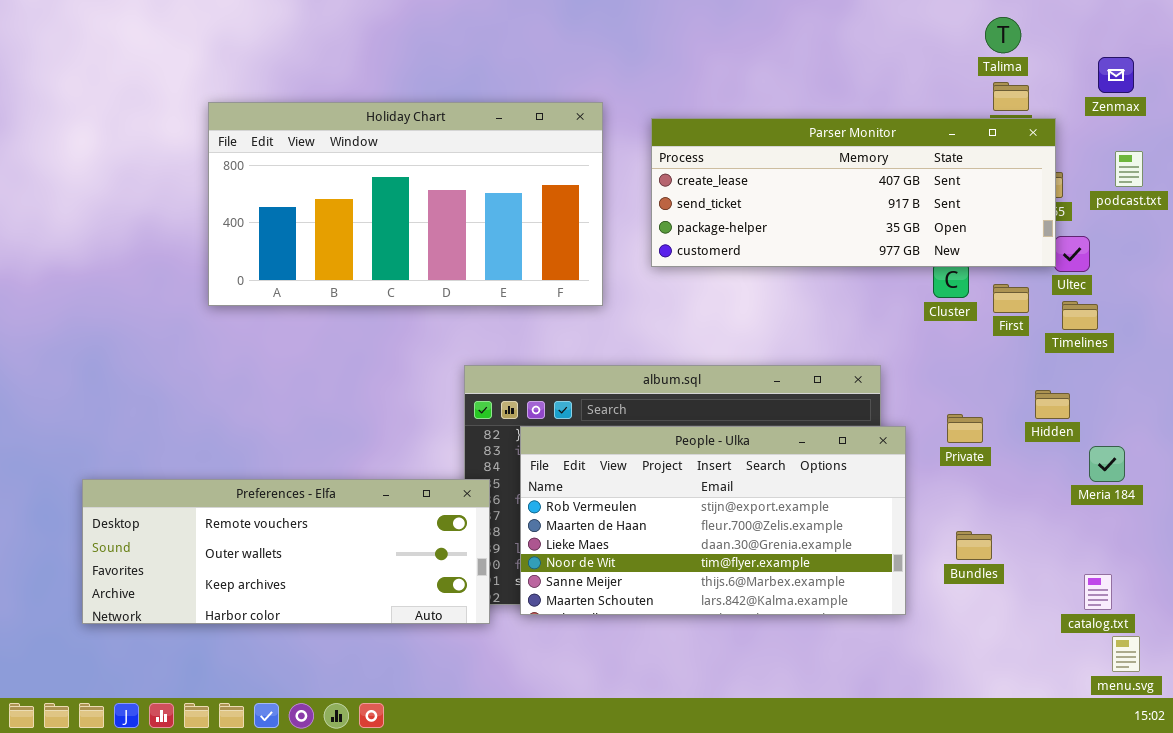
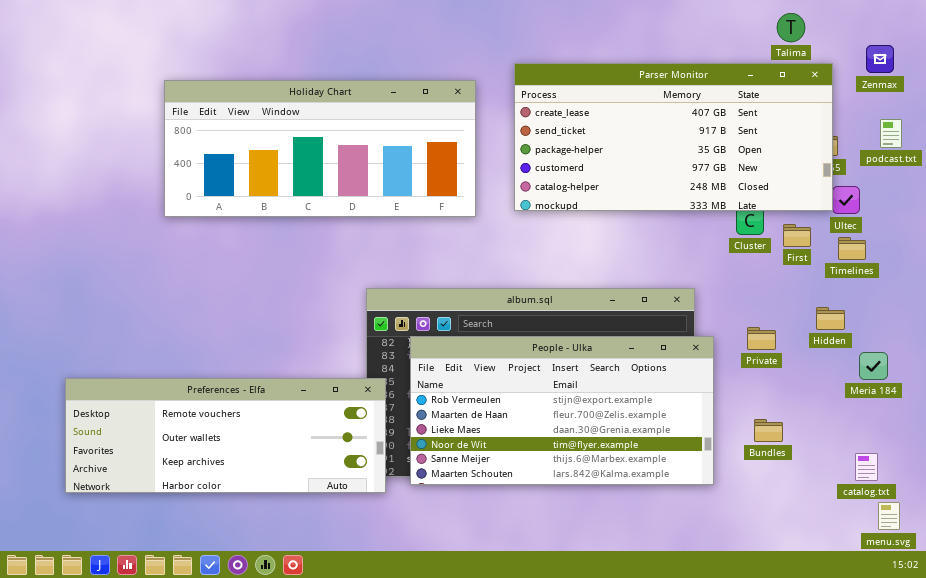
Holiday Chart: [208,102,603,306] -> [164,80,476,217], resized
Parser Monitor: [651,118,1056,267] -> [514,63,833,211], resized

